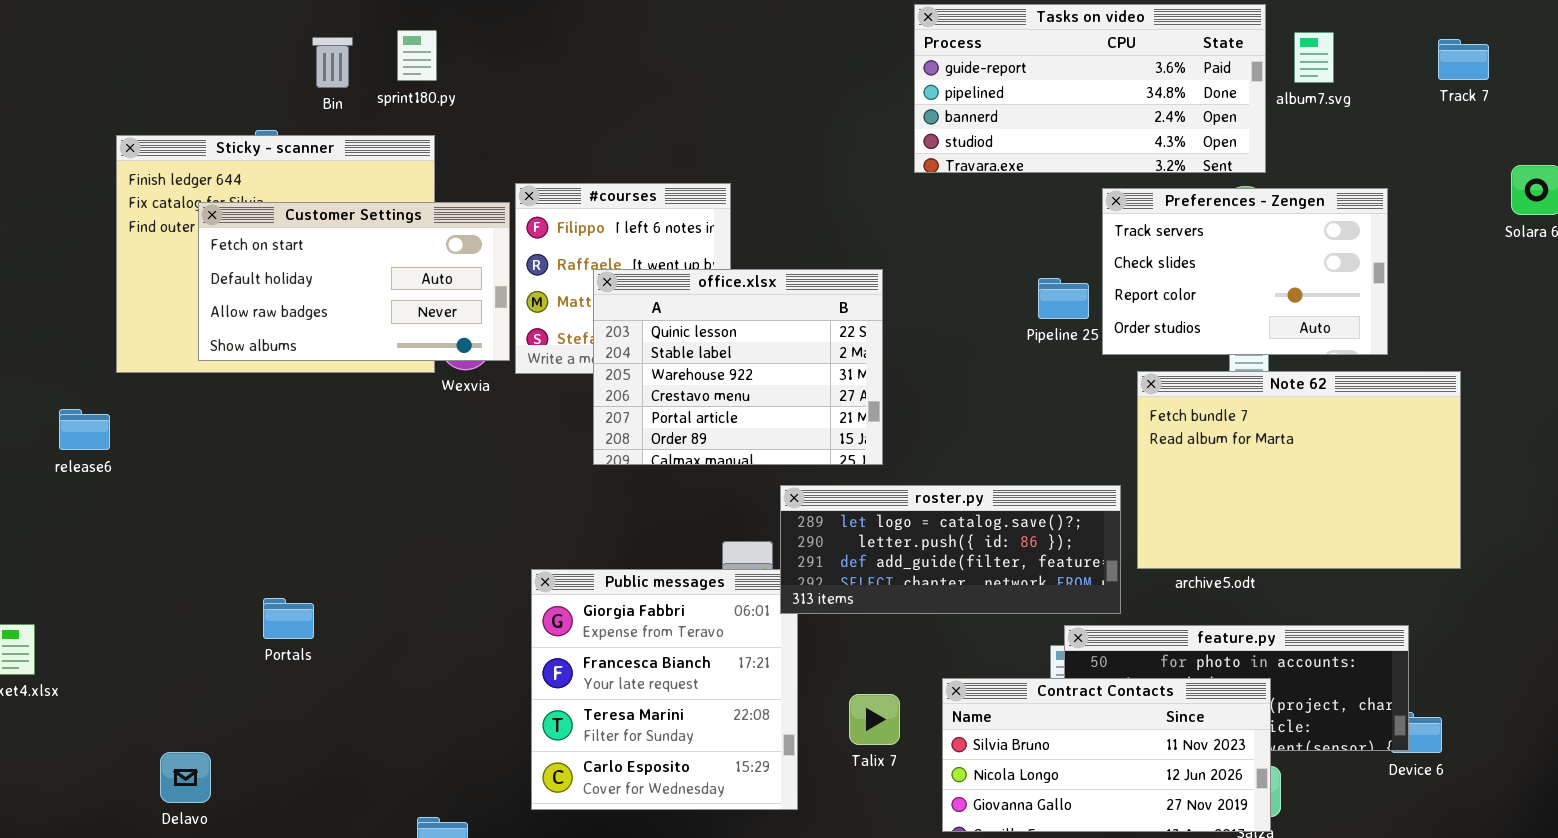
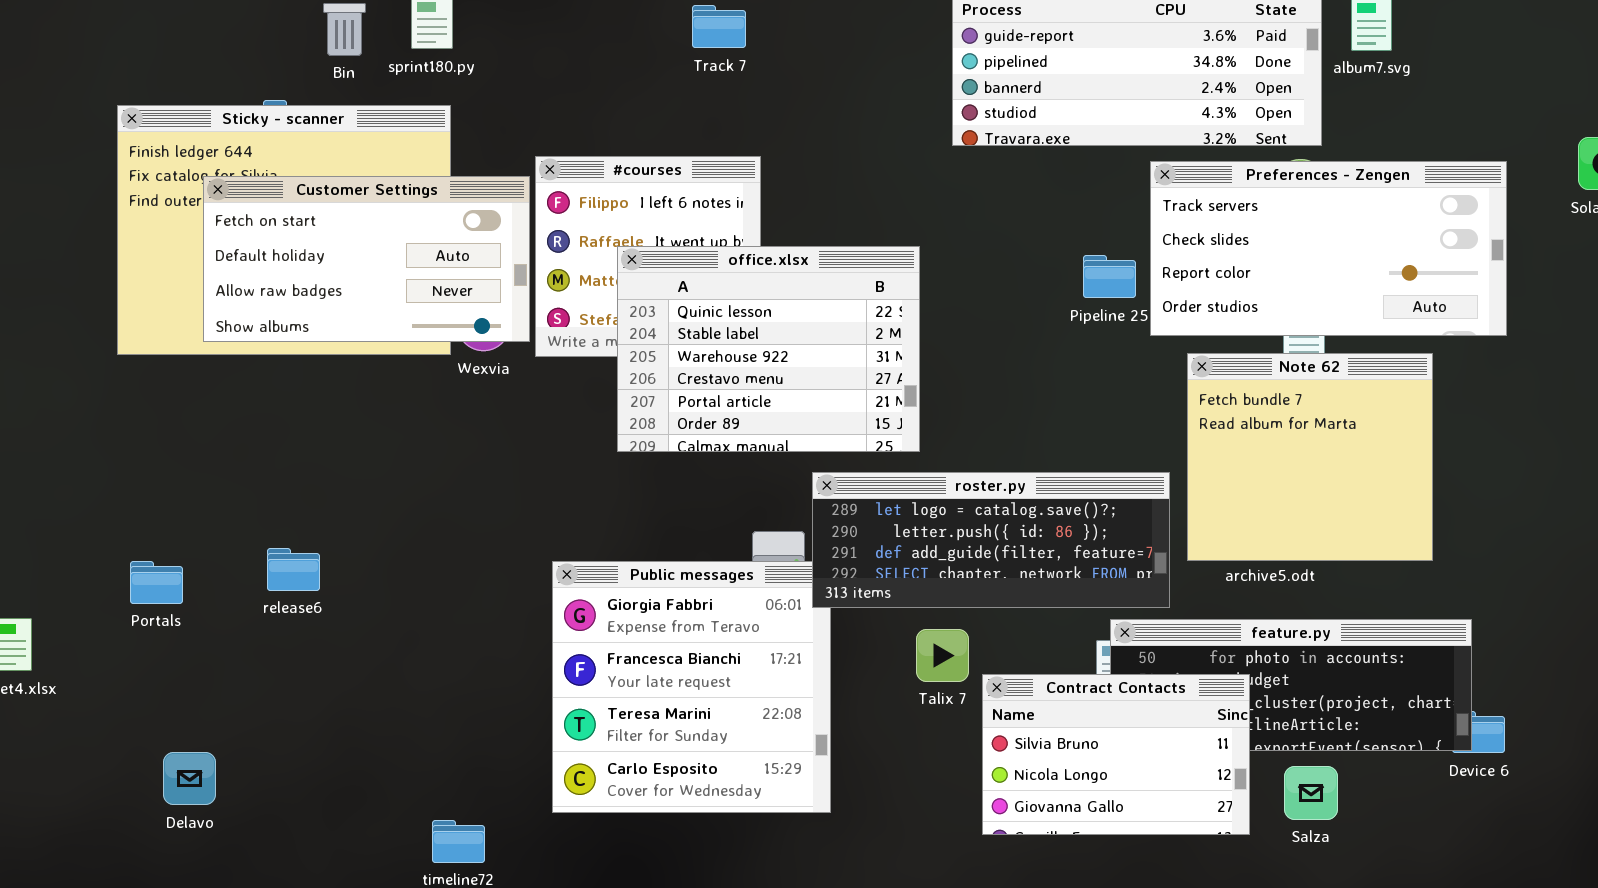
Track 7: [1438,39,1489,80] -> [692,5,746,48], moved
Preferences - Zengen: [1102,188,1388,355] -> [1150,161,1507,336], resized
Note 62: [1137,371,1461,569] -> [1187,353,1433,561], resized
release6: [59,409,110,450] -> [267,548,320,591], moved
Portals: [263,598,314,639] -> [130,561,183,604], moved
Contract Contacts: [942,678,1271,832] -> [982,674,1250,835], resized
Talix 7: [849,694,900,745] -> [916,629,969,682], moved

